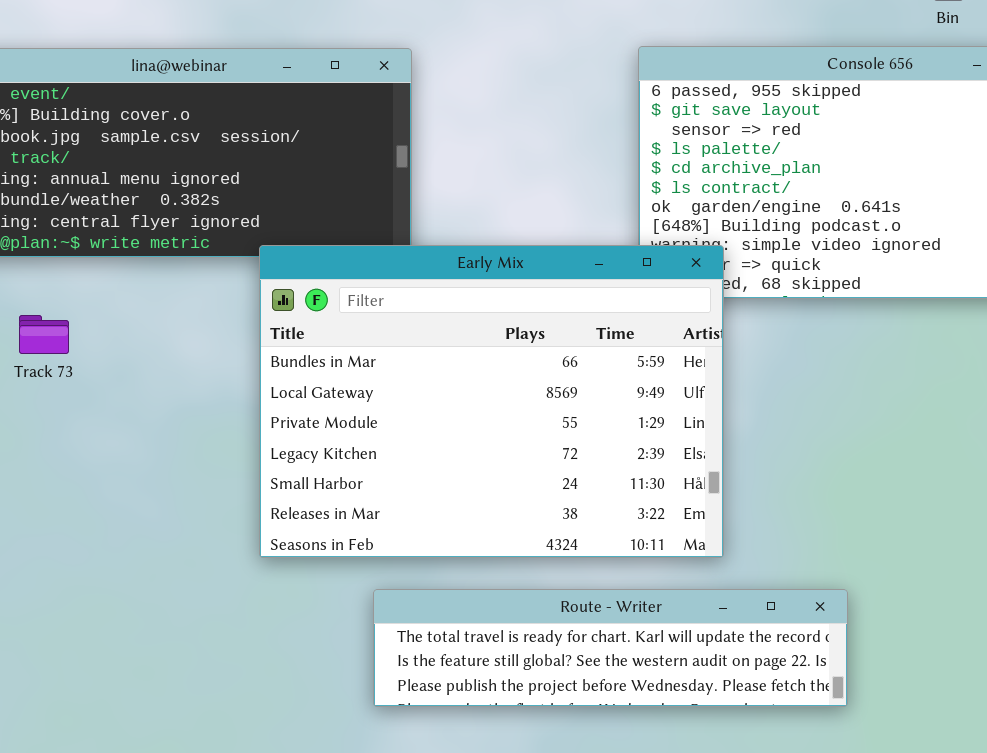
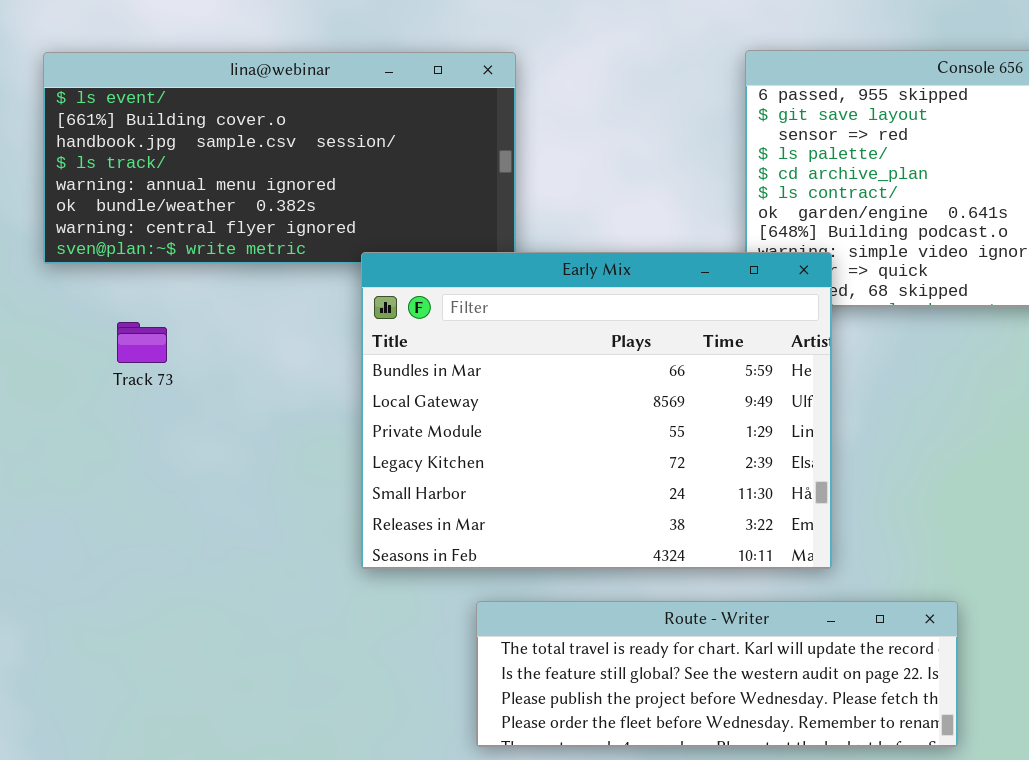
Route - Writer: [373,589,848,707] -> [476,601,958,747], resized

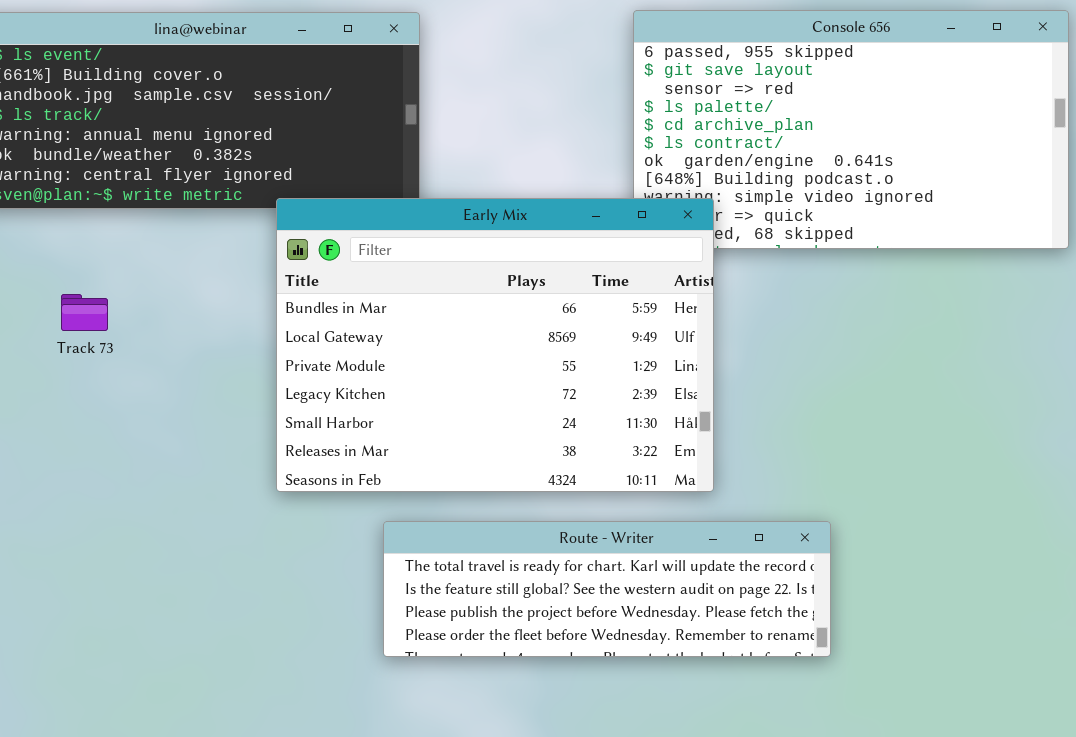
Track 73: [117,322,167,363] -> [61,294,108,331], moved

